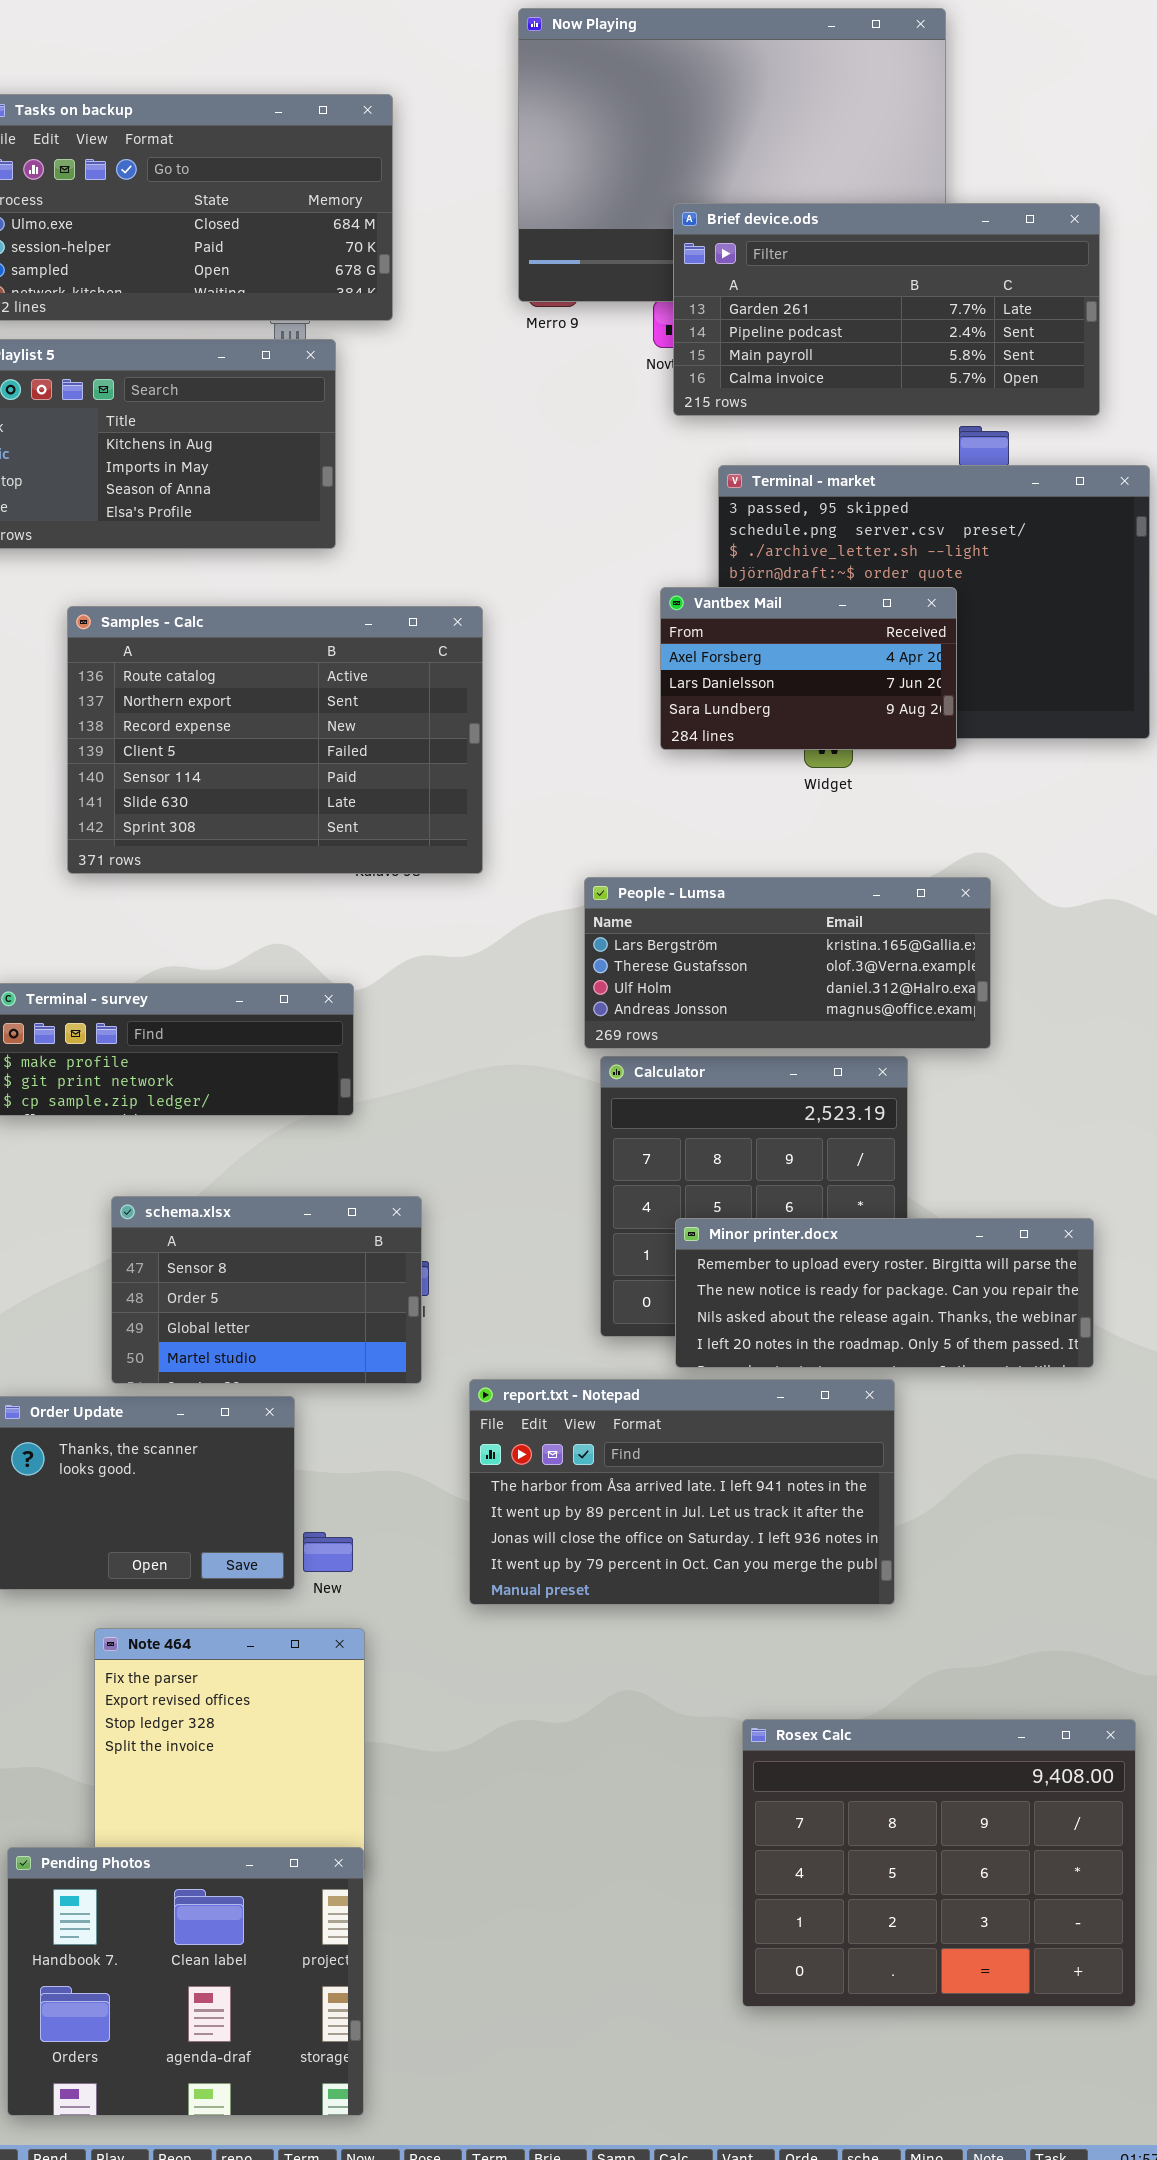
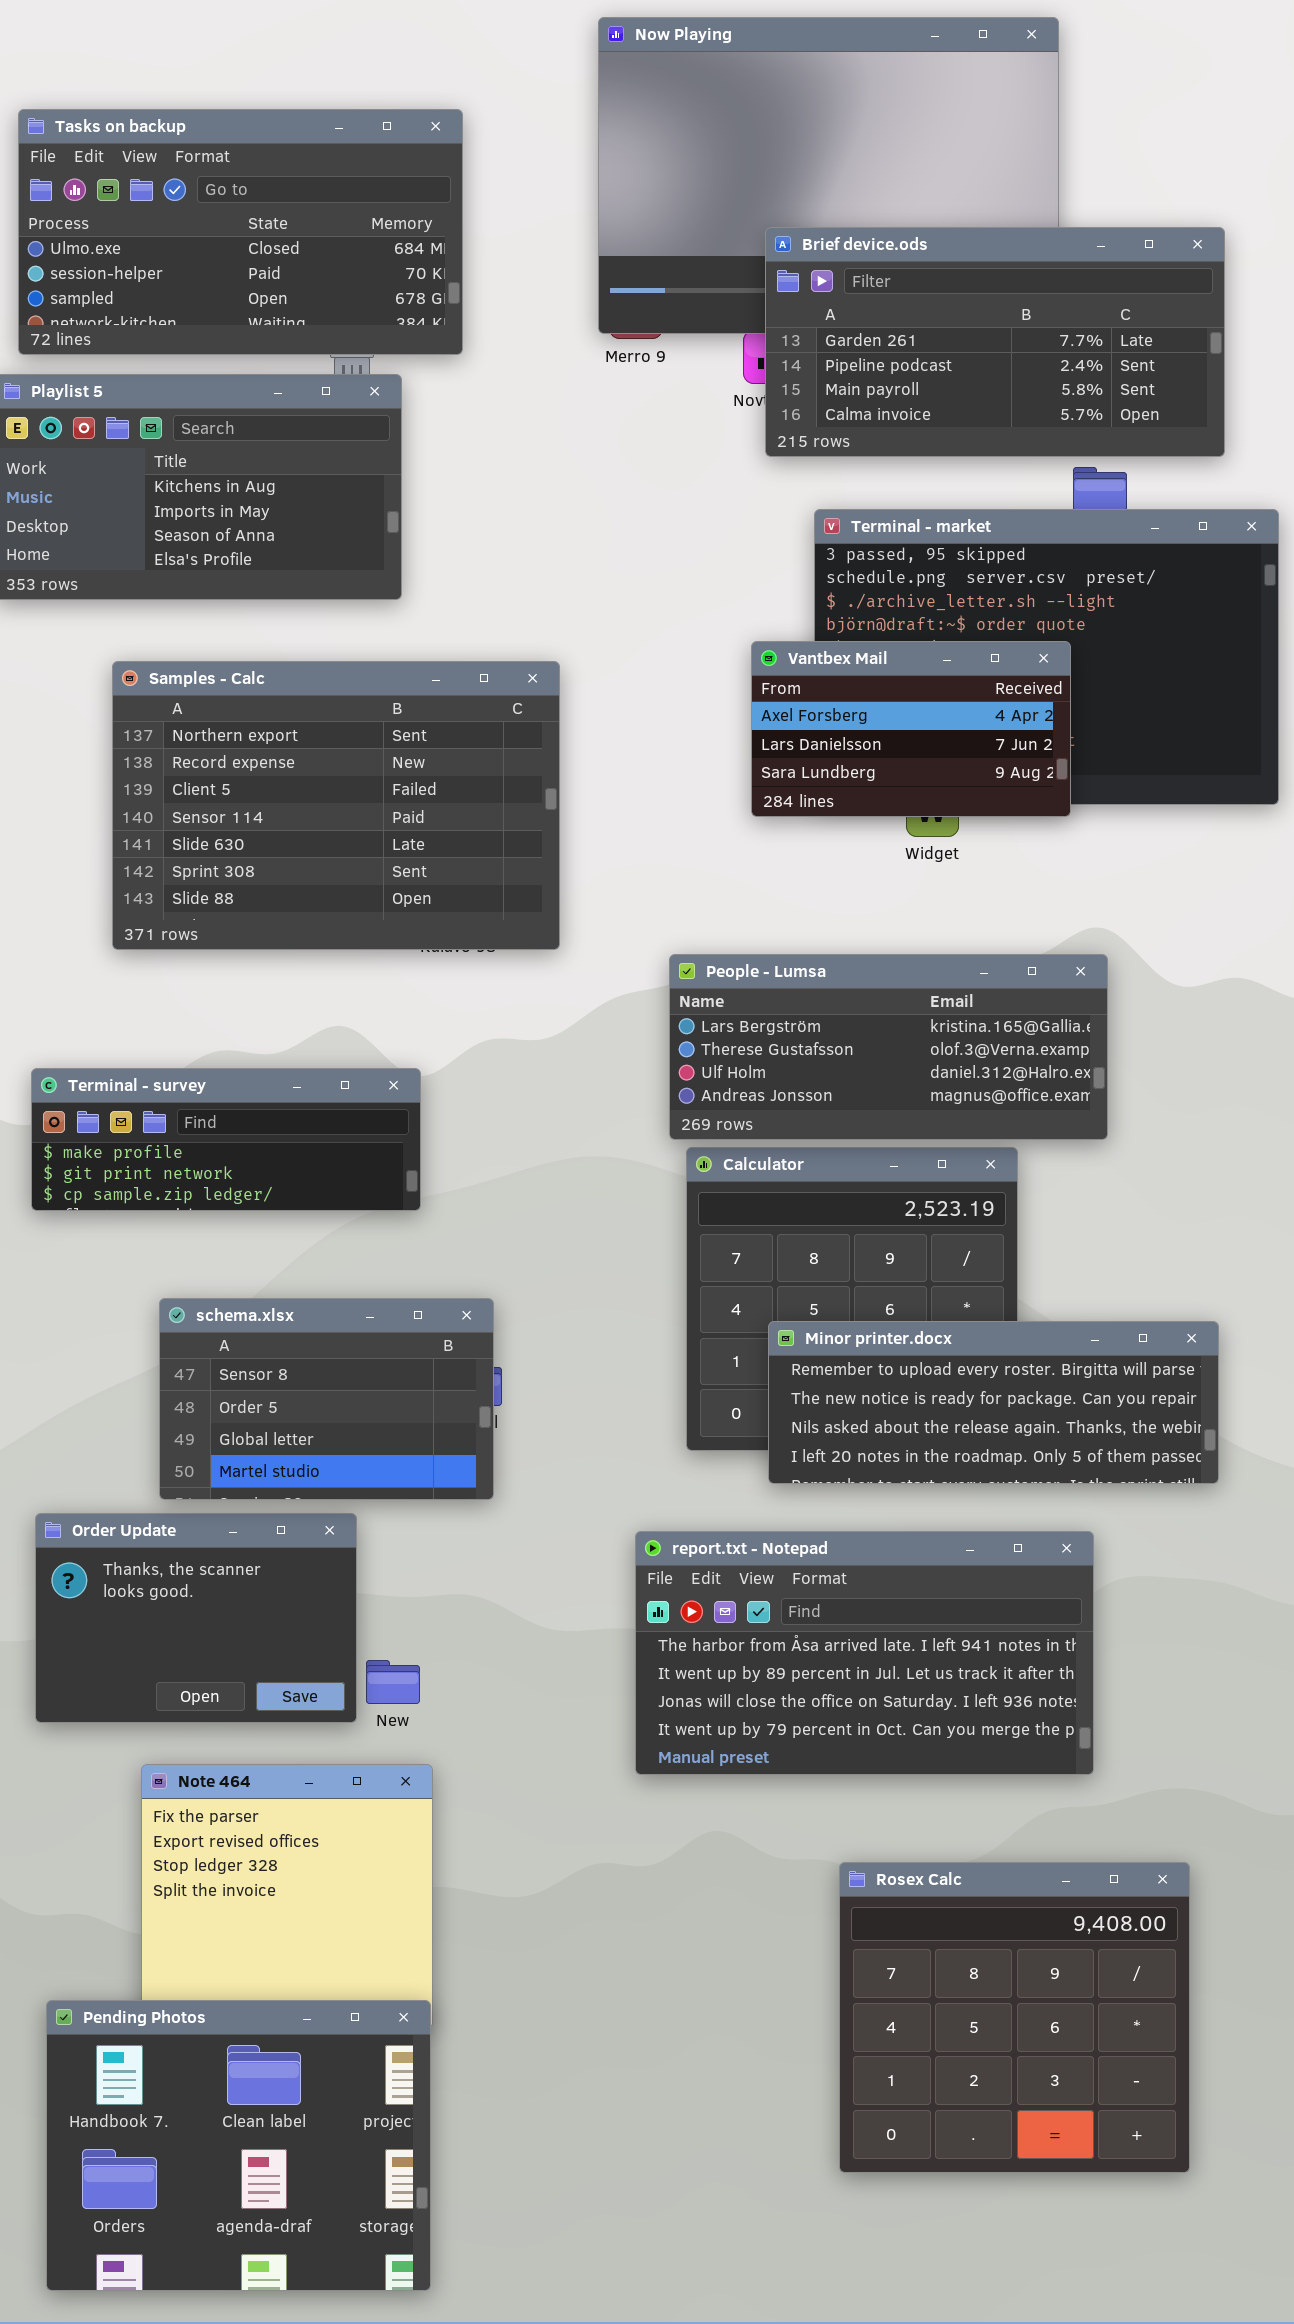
Samples - Calc: [67,606,483,874] -> [112,661,560,950], scrolled down 1 row
report.txt - Notepad: [469,1379,895,1605] -> [635,1531,1094,1775], moved
Rosex Calc: [742,1719,1136,2007] -> [839,1862,1190,2173], resized

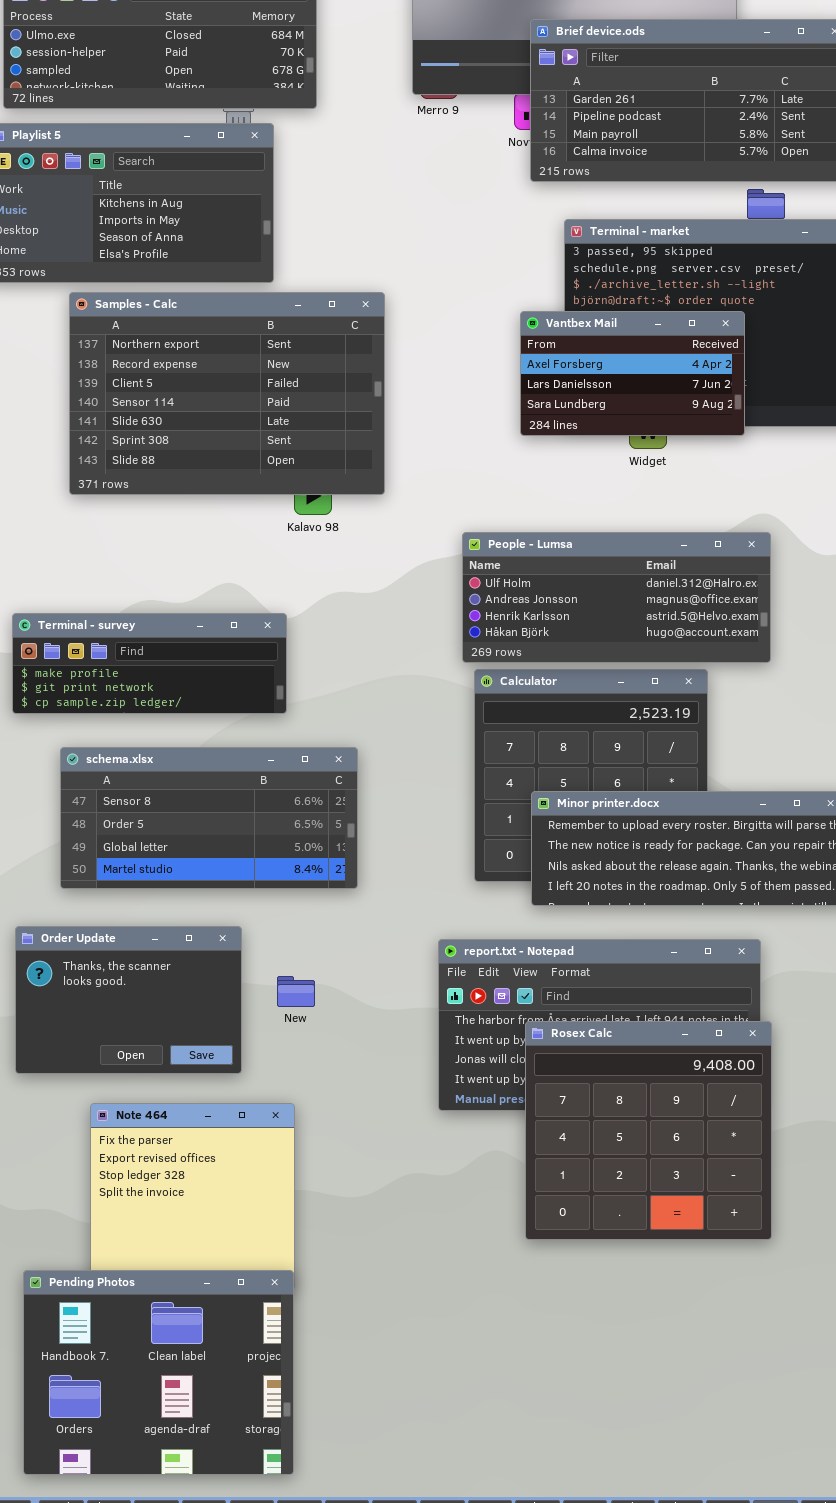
Samples - Calc: [112,661,560,950] -> [69,292,385,495], moved
People - Lumsa: [669,954,1108,1140] -> [462,532,771,663], scrolled down 2 rows
schema.xlsx: [159,1298,494,1500] -> [60,747,358,889], moved, resized
New: [366,1660,420,1704] -> [277,976,315,1007], moved
Rosex Calc: [839,1862,1190,2173] -> [525,1021,772,1240], moved

